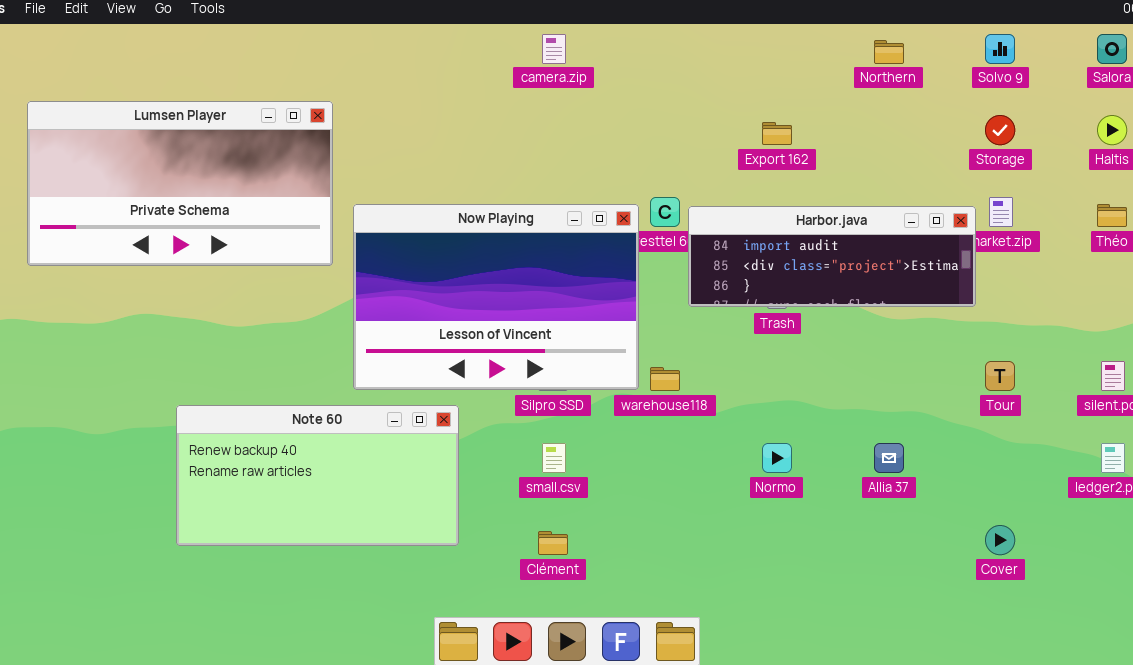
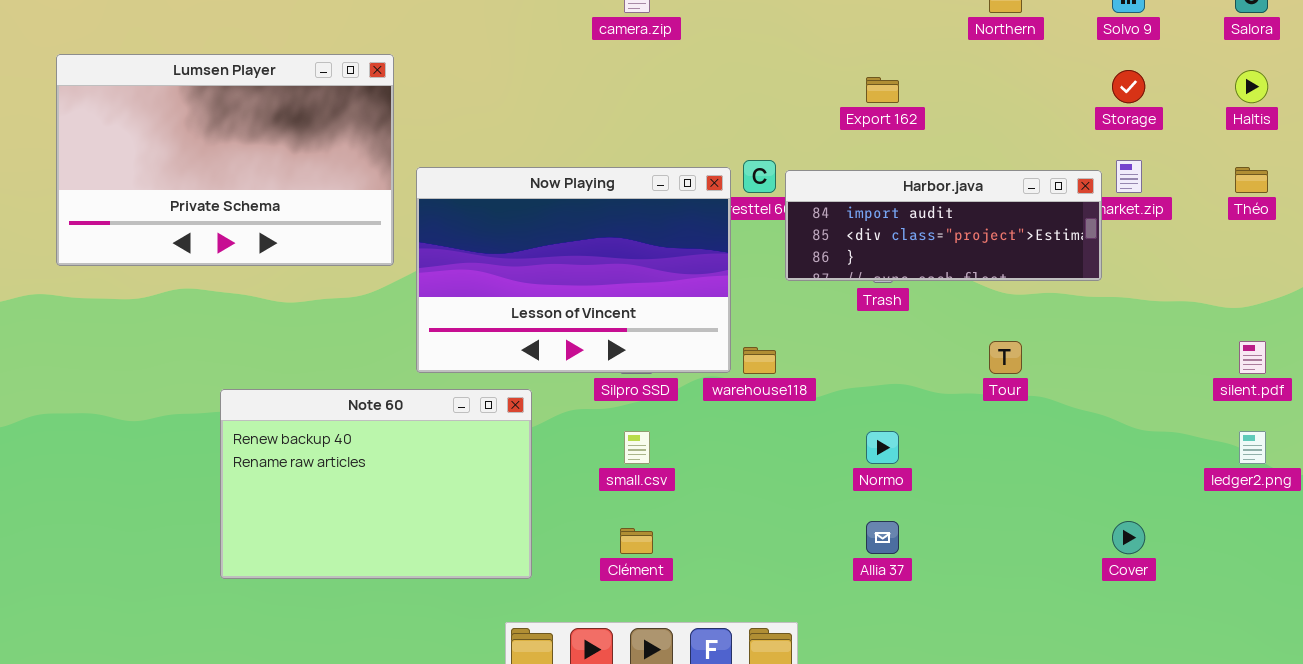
Lumsen Player: [27,101,333,266] -> [56,54,394,266], resized
Tour: [985,361,1015,391] -> [989,341,1022,374], moved
Note 60: [176,405,459,546] -> [220,389,532,579], resized
Allia 37: [874,443,904,473] -> [866,521,899,554], moved

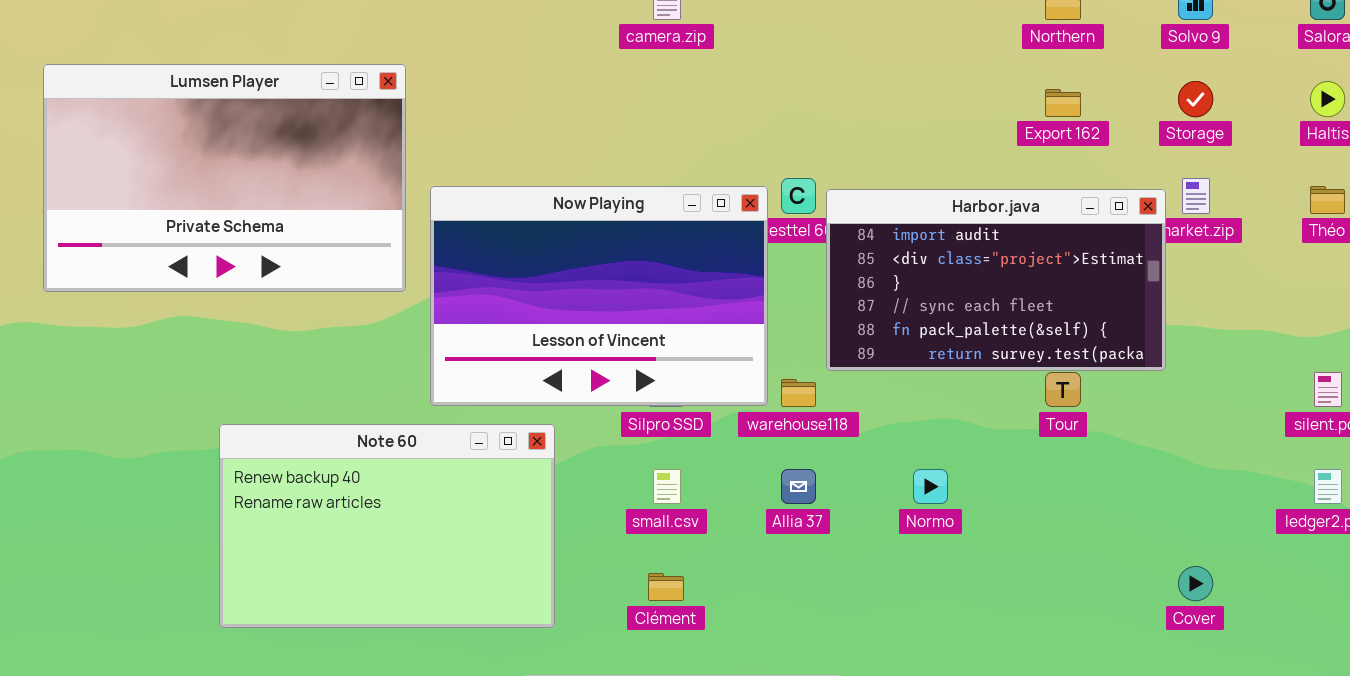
Export 162: [866,77,899,103] -> [1045,89,1081,117], moved
Harbor.java: [785,170,1102,281] -> [826,189,1166,371], resized
Allia 37: [866,521,899,554] -> [781,469,816,504], moved

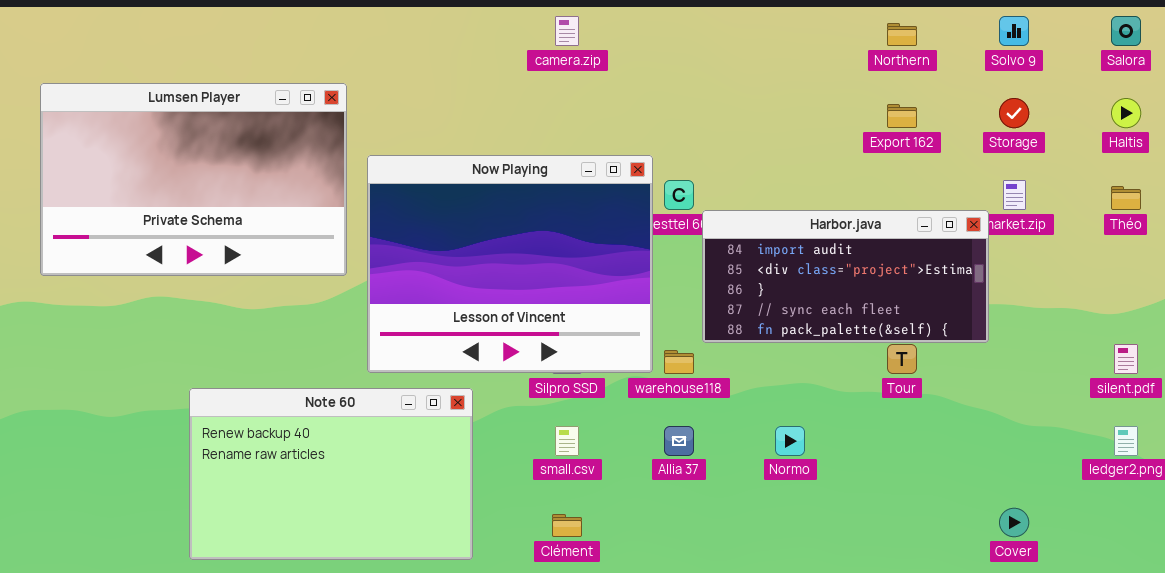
Now Playing: [430,186,768,406] -> [367,155,653,373], resized
Harbor.java: [826,189,1166,371] -> [702,210,989,343], resized

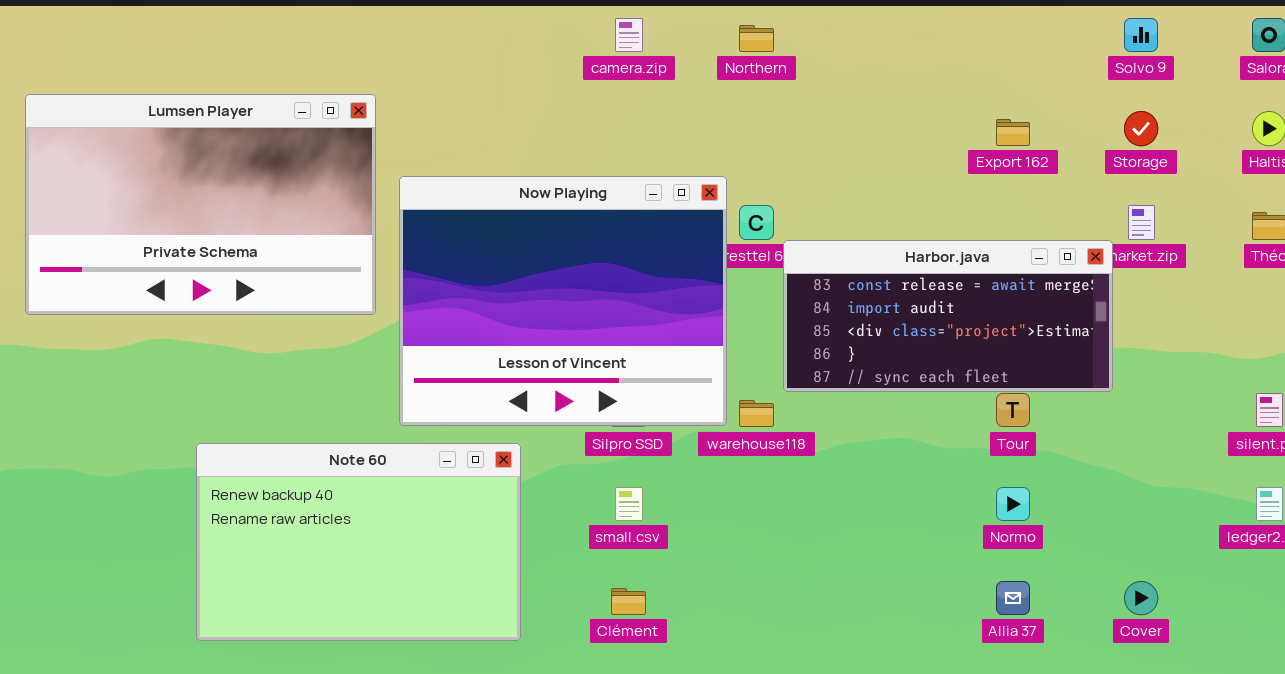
Northern: [887,23,917,46] -> [739,25,774,52], moved
Harbor.java: [702,210,989,343] -> [783,240,1113,392], scrolled up 1 row
Allia 37: [664,426,694,456] -> [996,581,1030,615], moved
Normo: [775,426,805,456] -> [996,487,1030,521], moved

